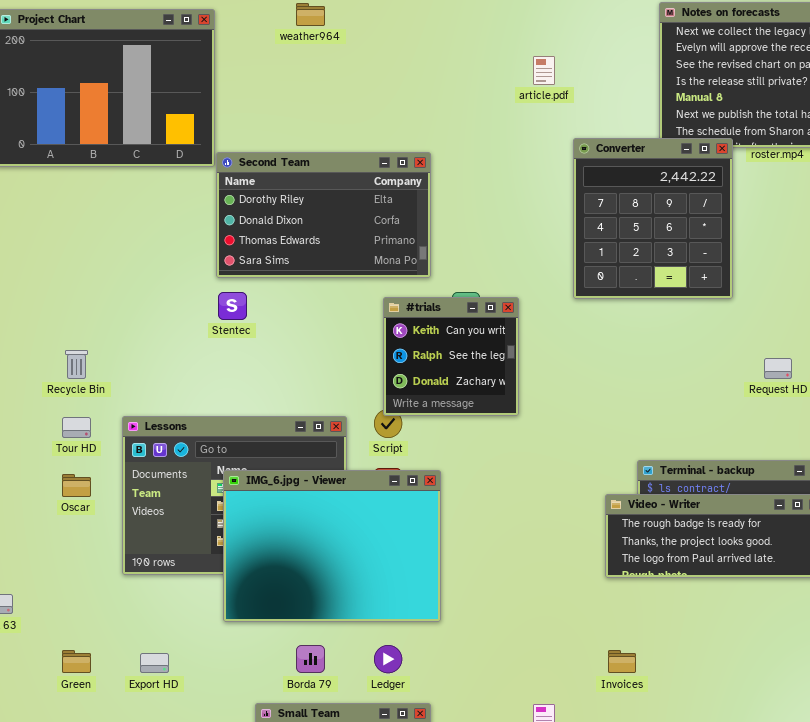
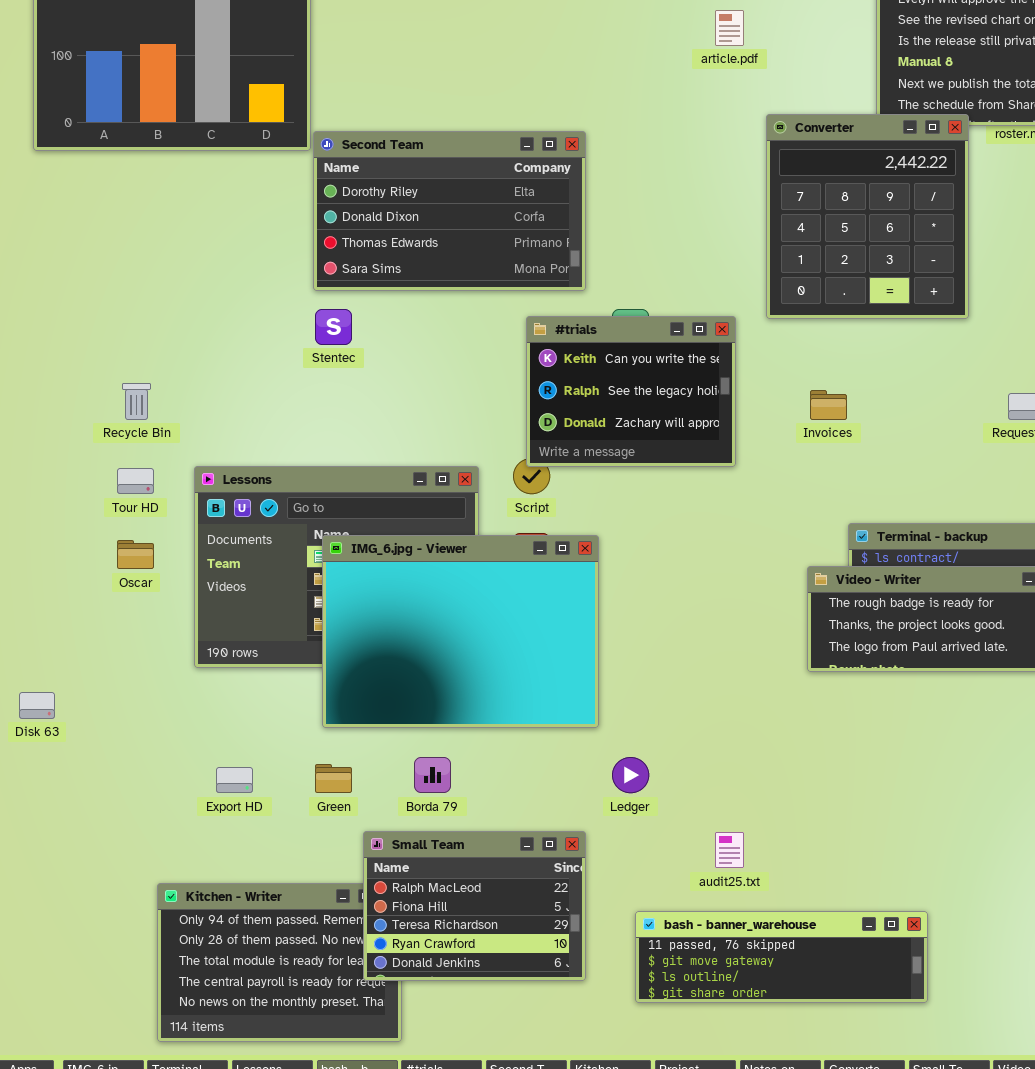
#trials: [383,297,519,416] -> [526,316,736,467], resized
Ledger: [374,645,402,673] -> [612,757,649,793], moved
Green: [62,650,91,673] -> [315,764,352,793], moved
Invoices: [608,650,636,673] -> [810,390,847,420], moved

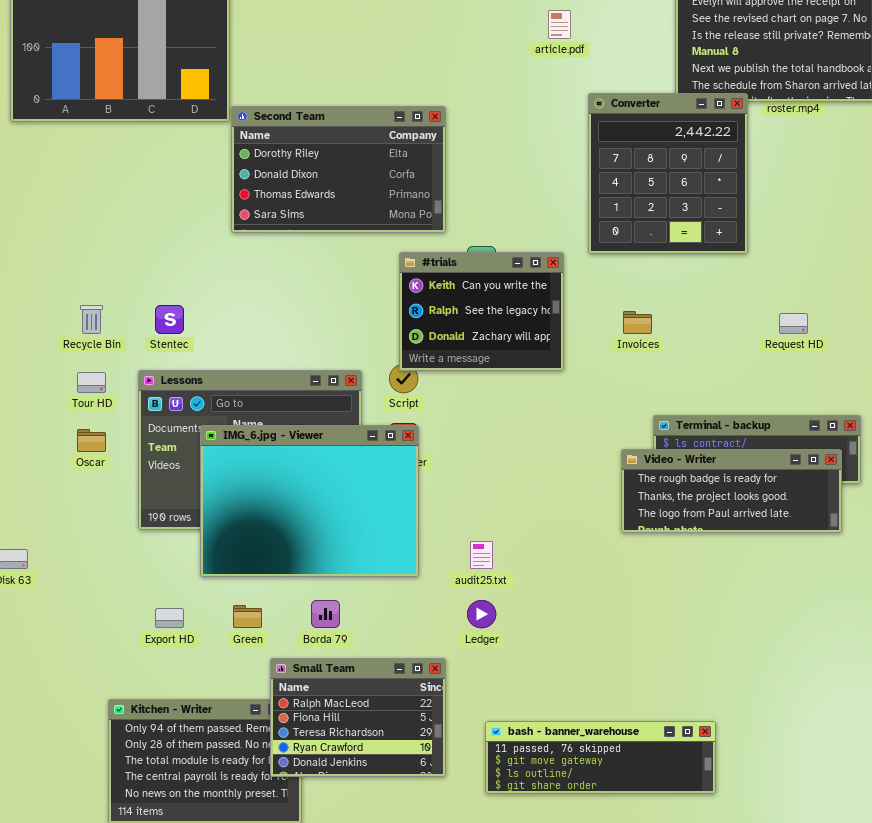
Stentec: [315,309,352,345] -> [155,305,184,334], moved
IMG_6.jpg - Viewer: [322,535,599,728] -> [200,425,419,577], moved
audit25.txt: [715,832,744,868] -> [470,541,493,569], moved

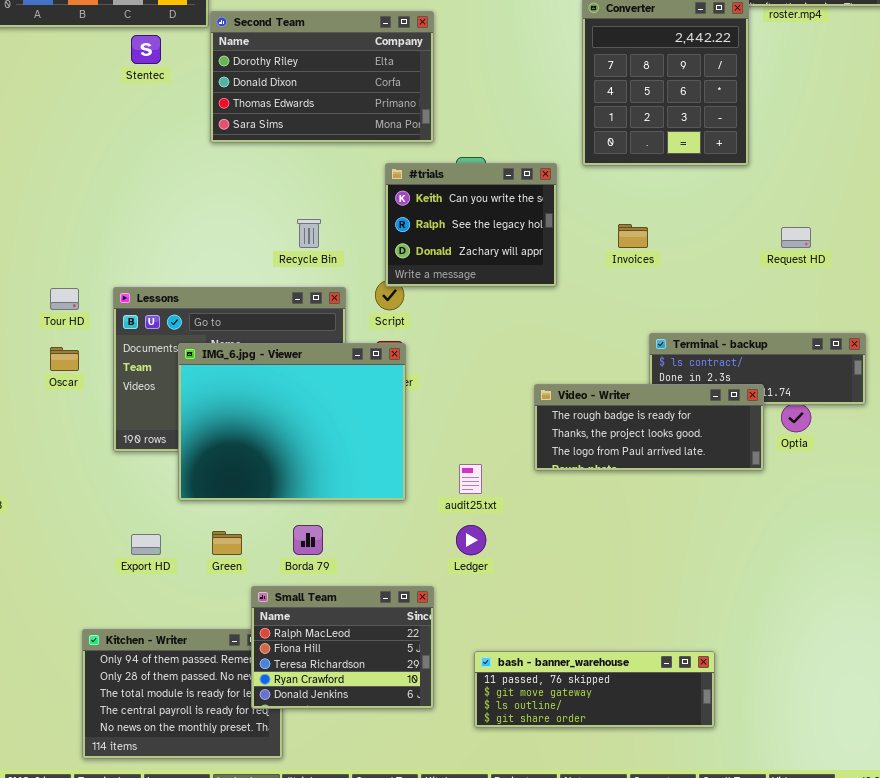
Recycle Bin: [80,305,103,334] -> [297,219,321,248], moved
Stentec: [155,305,184,334] -> [131,35,161,64], moved
Video - Writer: [621,449,842,533] -> [534,384,764,471], moved

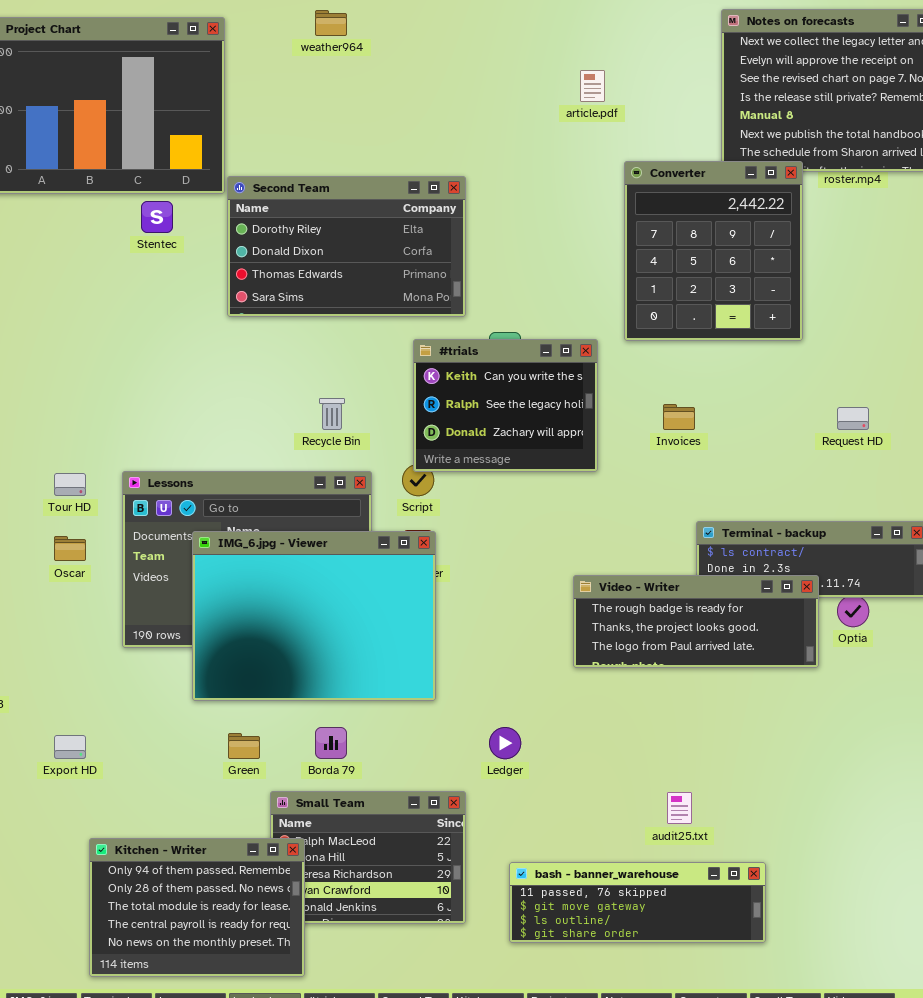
audit25.txt: [459,464,482,494] -> [667,792,692,824], moved
Export HD: [131,534,161,555] -> [54,735,86,759], moved
Kitchen - Writer: [82,629,283,759] -> [89,838,305,977], raised

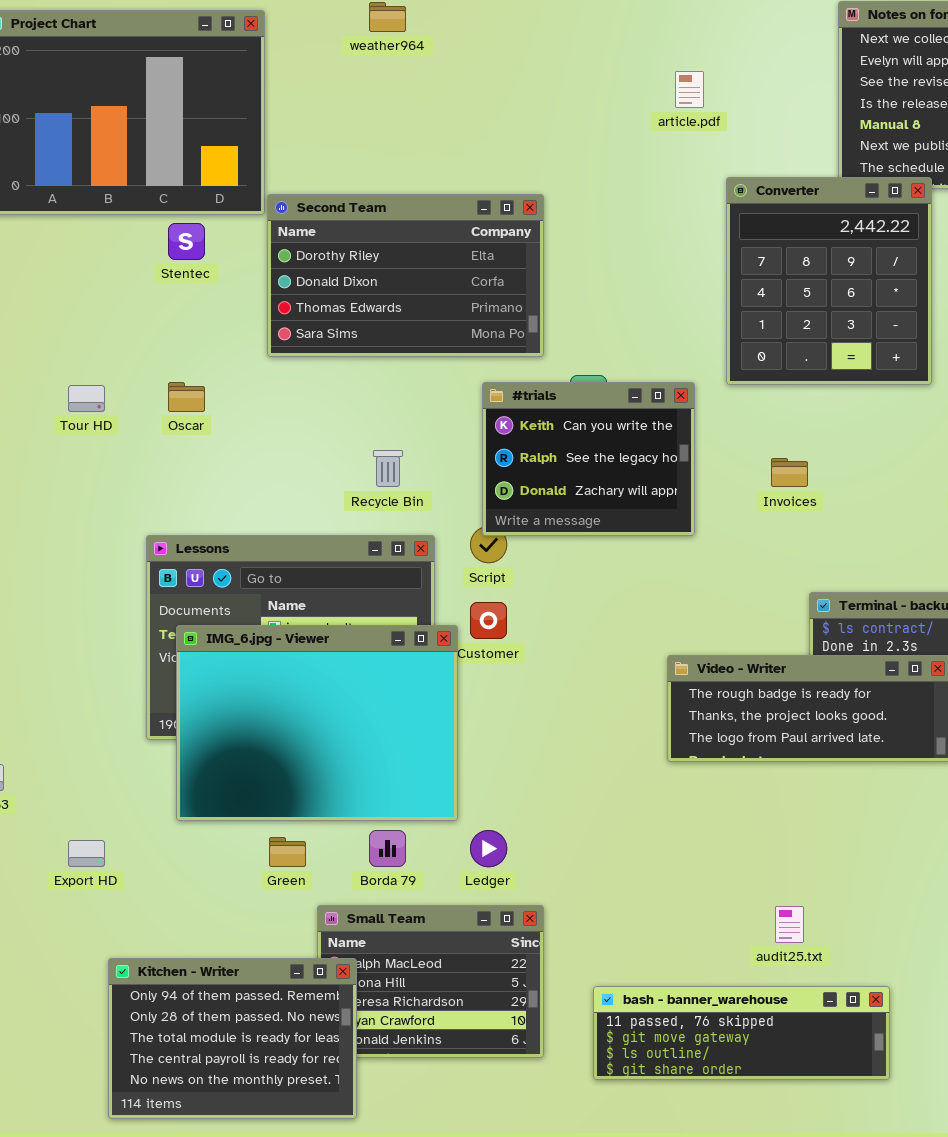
Tour HD: [54,473,86,496] -> [68,385,105,412], moved
IMG_6.jpg - Viewer: [192,531,436,701] -> [176,625,458,821], moved
Oscar: [54,536,86,561] -> [168,382,205,412], moved
Ledger: [489,727,521,759] -> [470,830,507,867], moved

